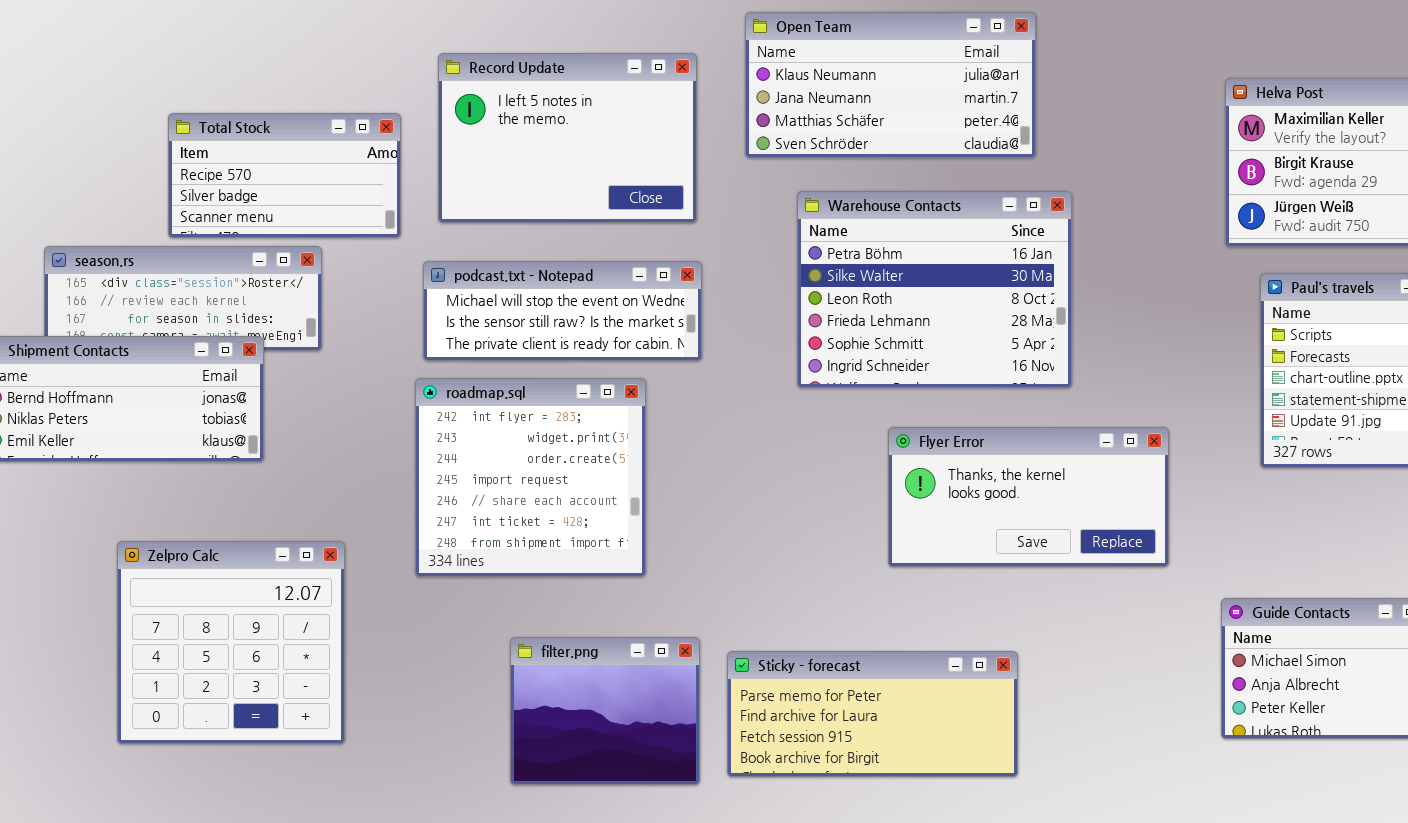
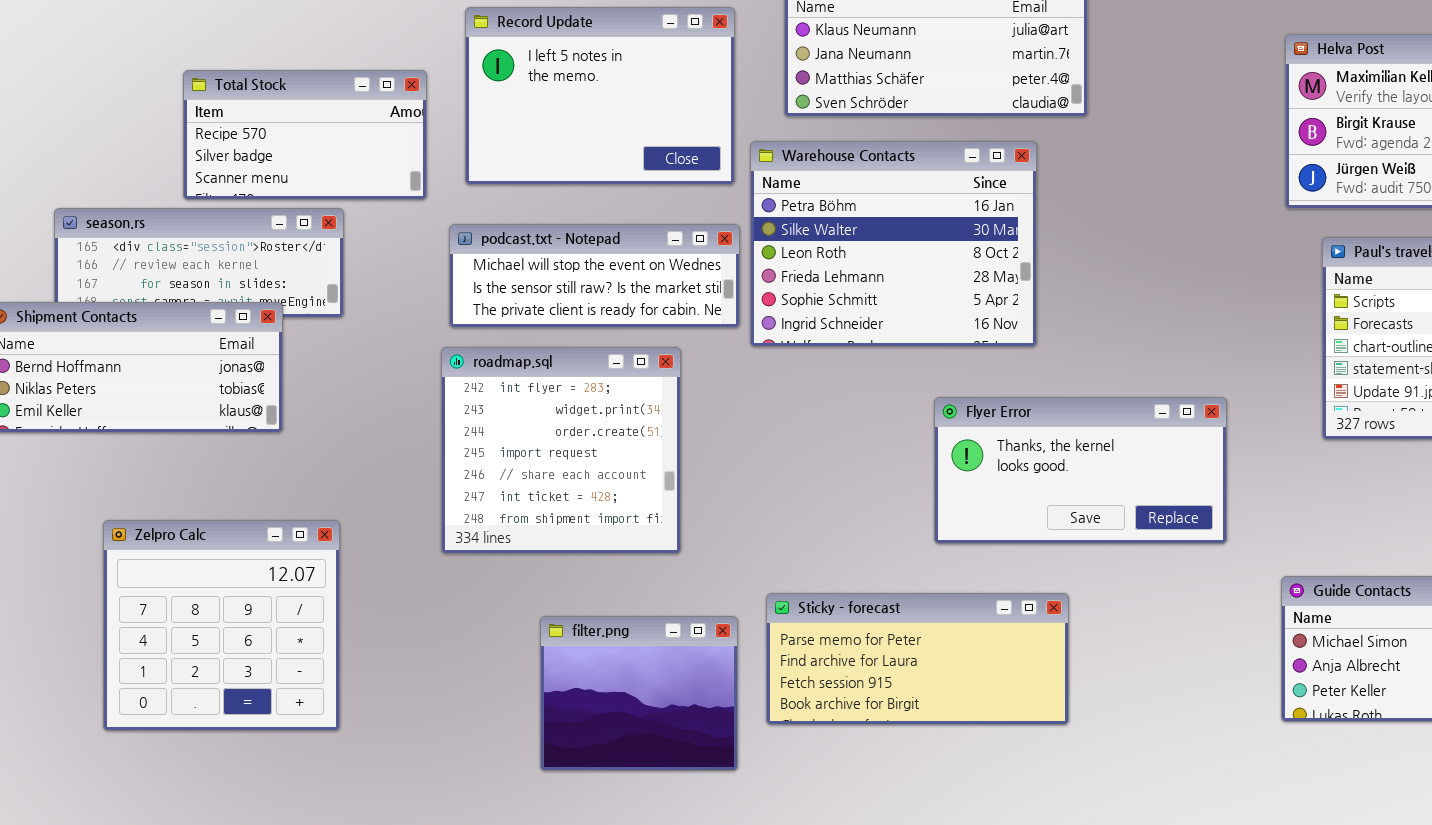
Warehouse Contacts: [797,191,1072,388] -> [750,141,1037,347], moved
Zelpro Calc: [117,541,345,744] -> [103,520,340,731], moved
Sticky - forecast: [727,651,1018,777] -> [766,593,1069,725], moved

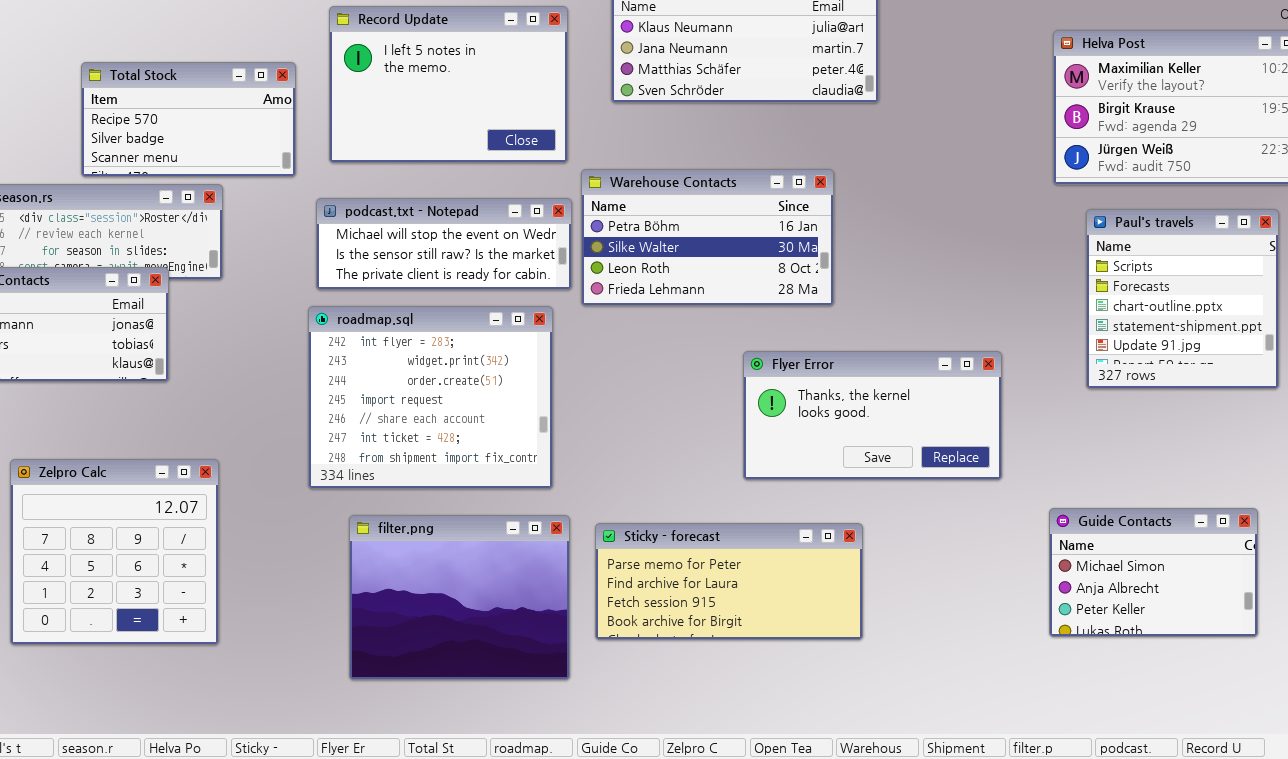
Warehouse Contacts: [750,141,1037,347] -> [581,169,834,306], resized
roadmap.sql: [441,347,681,554] -> [308,306,553,489], resized
filter.png: [540,616,738,771] -> [349,515,570,680], resized

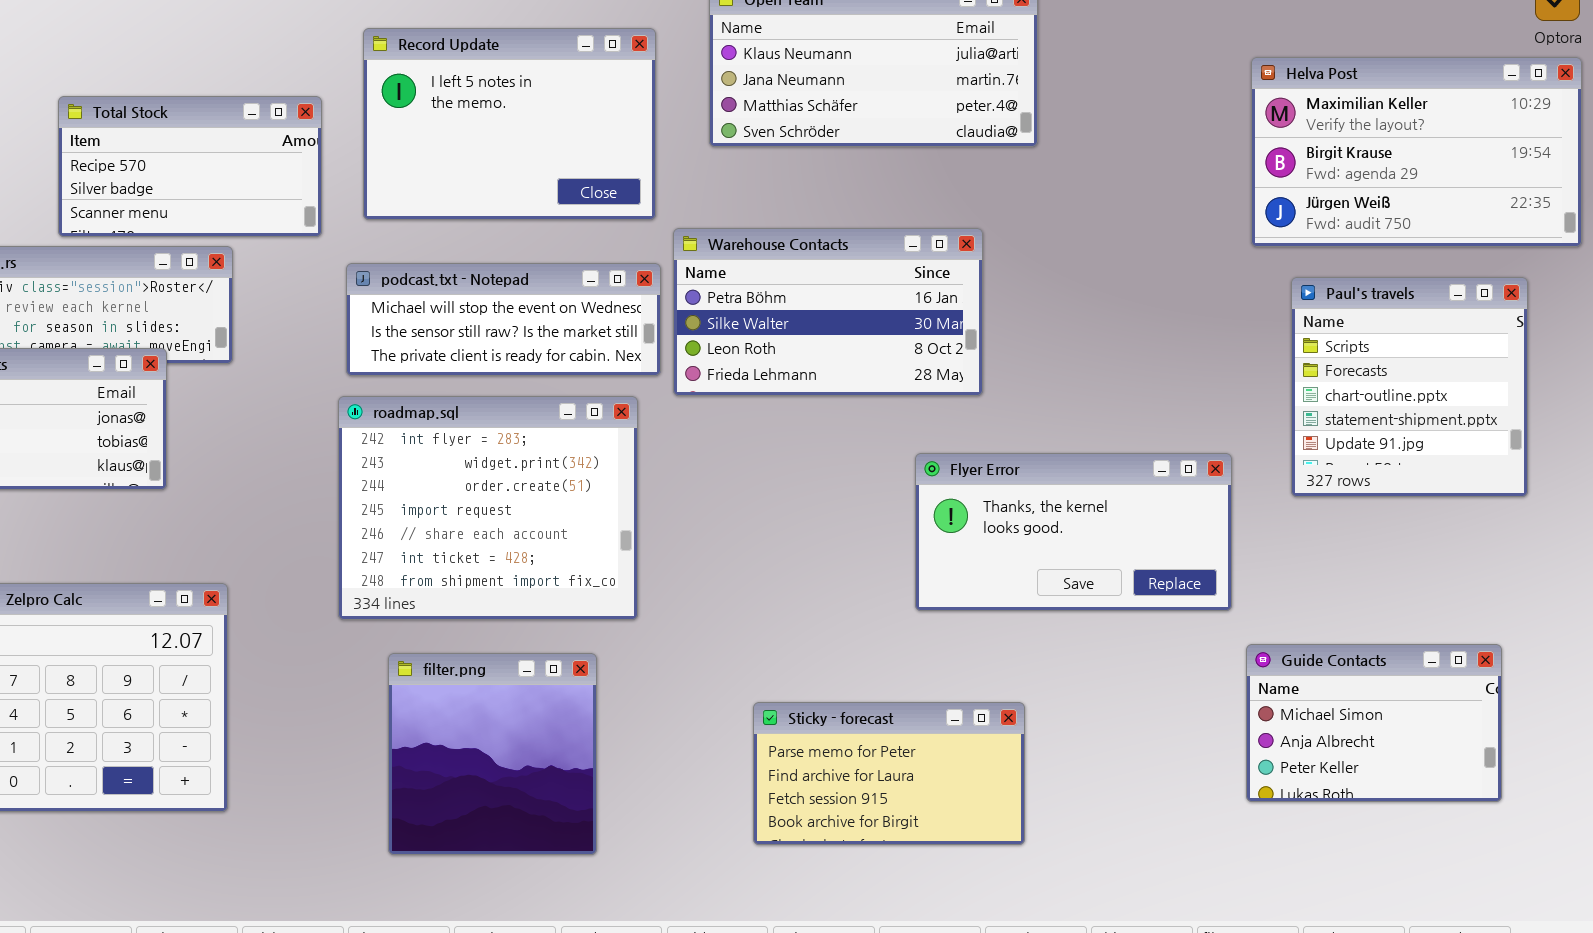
Flyer Error: [743,351,1002,480] -> [915,453,1232,611], moved
filter.png: [349,515,570,680] -> [388,653,597,855], resized
Sticky - forecast: [595,523,863,640] -> [753,702,1025,845], moved, resized

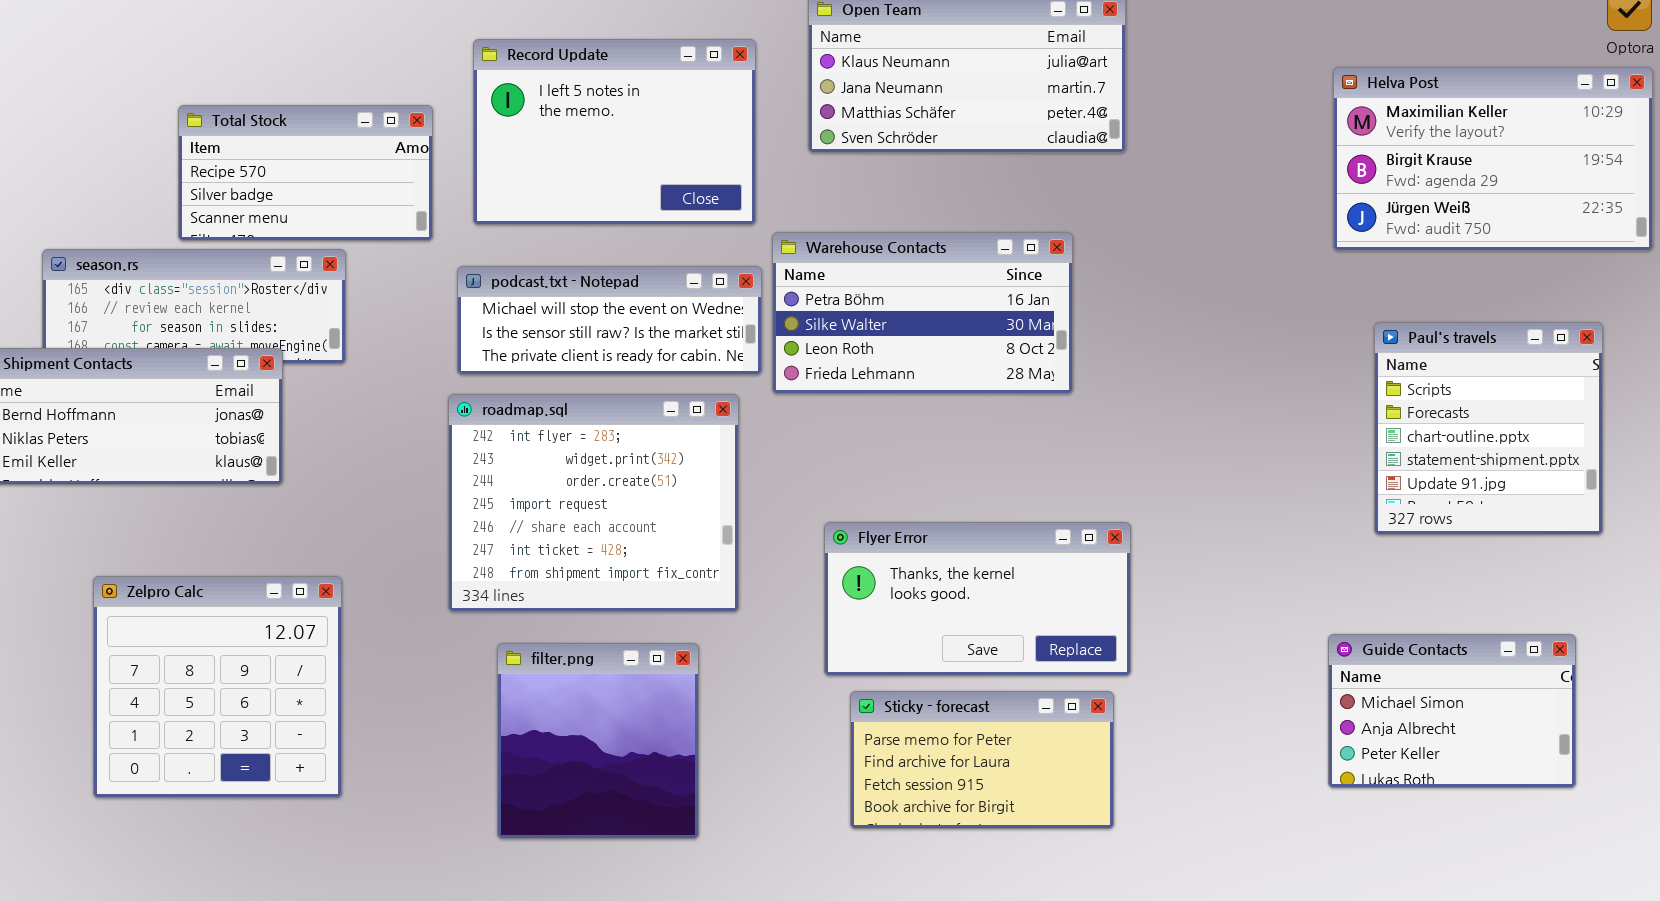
Paul's travels: [1291,277,1528,497] -> [1374,322,1603,535], moved
Flyer Error: [915,453,1232,611] -> [824,522,1131,676], moved

